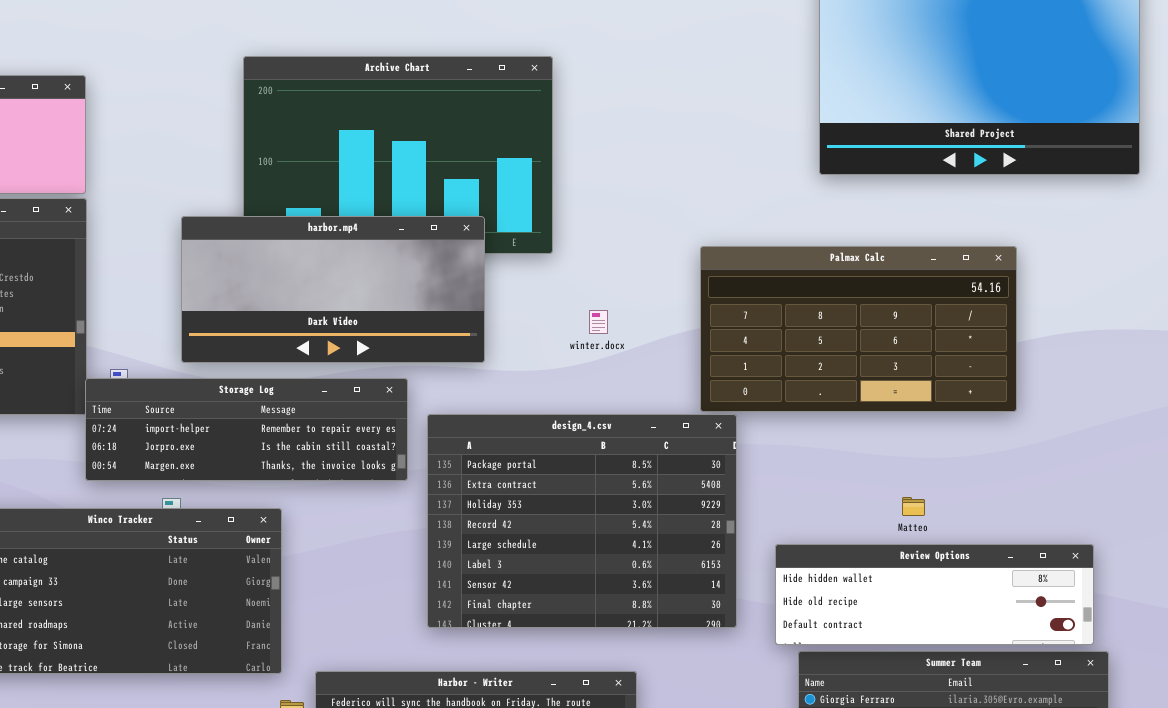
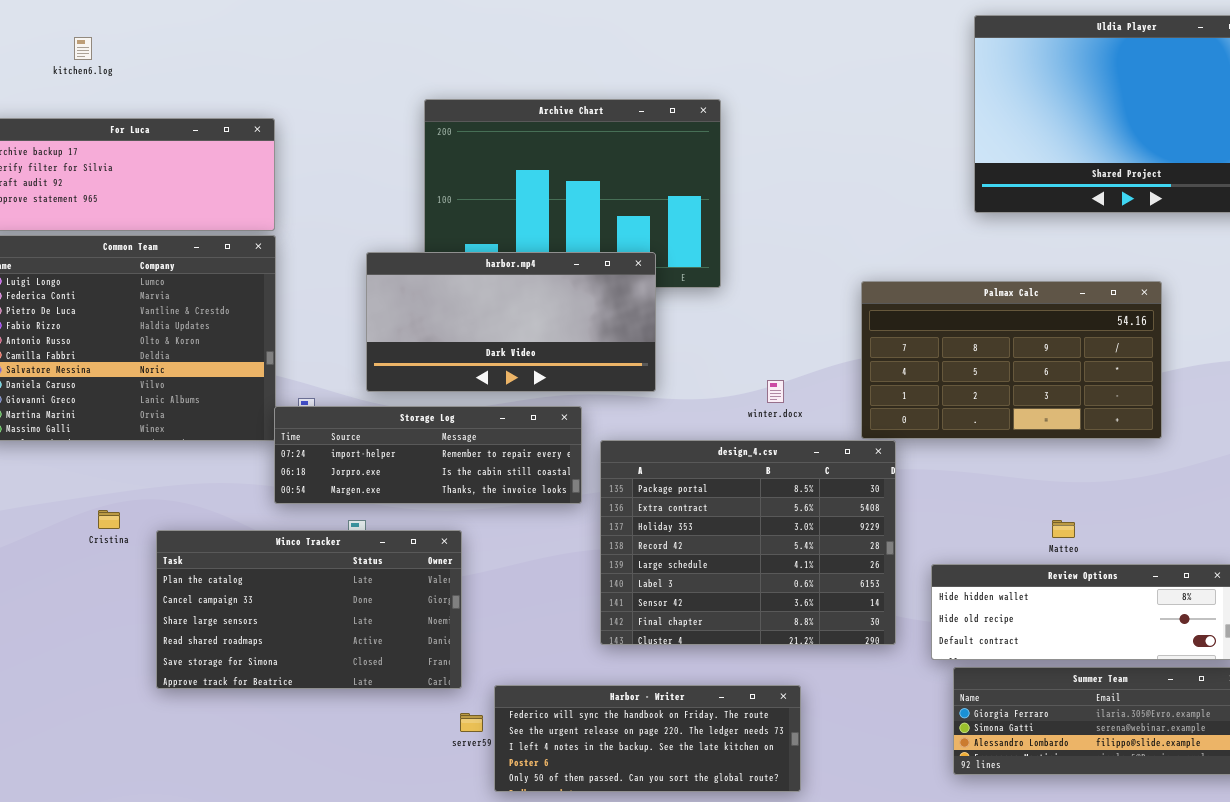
winter.docx: [589,310,608,334] -> [767,380,784,403], moved

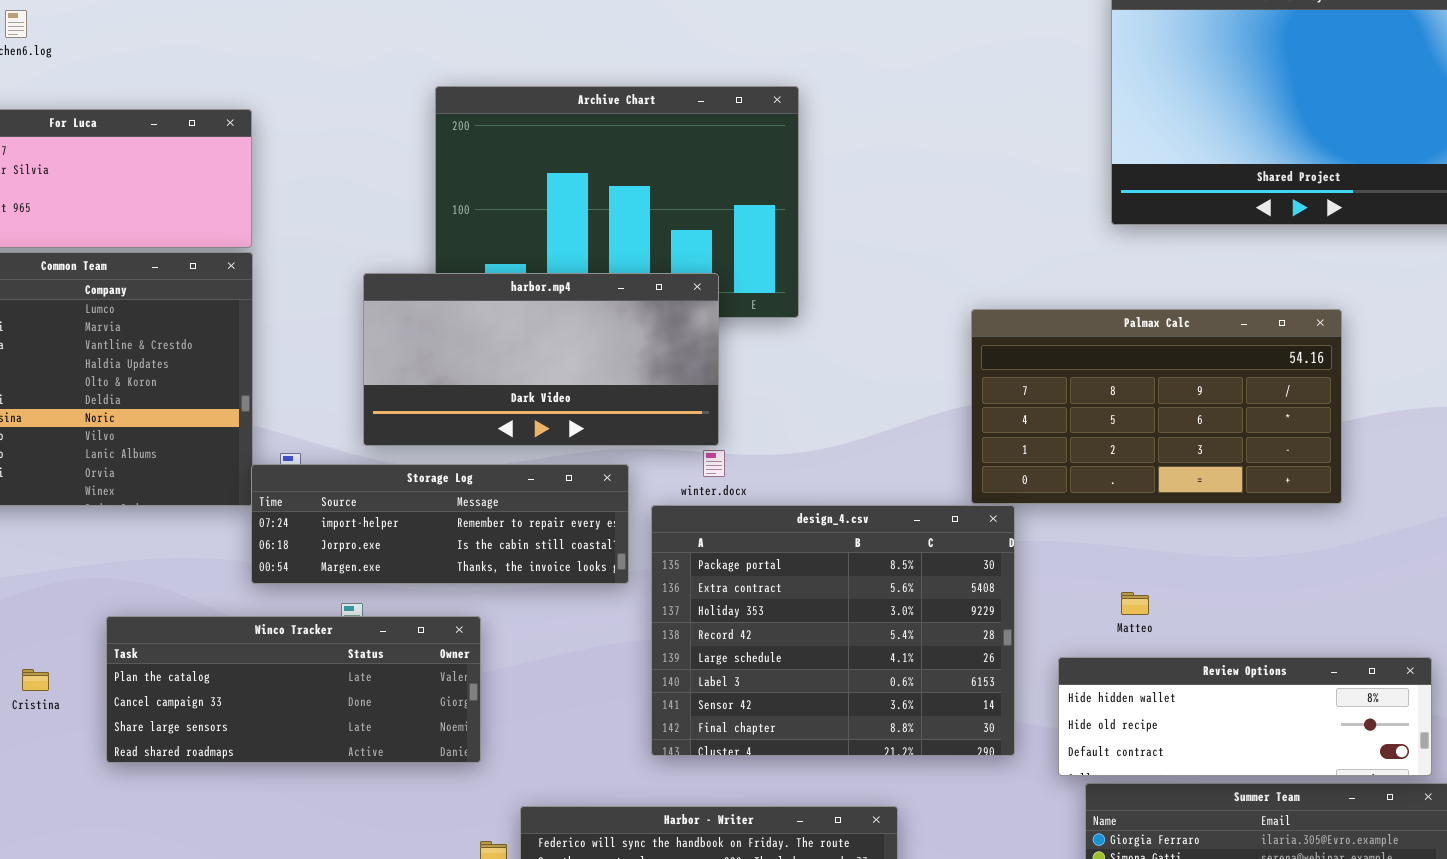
winter.docx: [767,380,784,403] -> [703,450,725,477], moved
Cristina: [98,510,120,529] -> [22,669,49,691], moved
Matteo: [1052,520,1075,538] -> [1121,592,1149,615], moved
Winco Tracker: [156,530,462,689] -> [106,616,481,763], resized

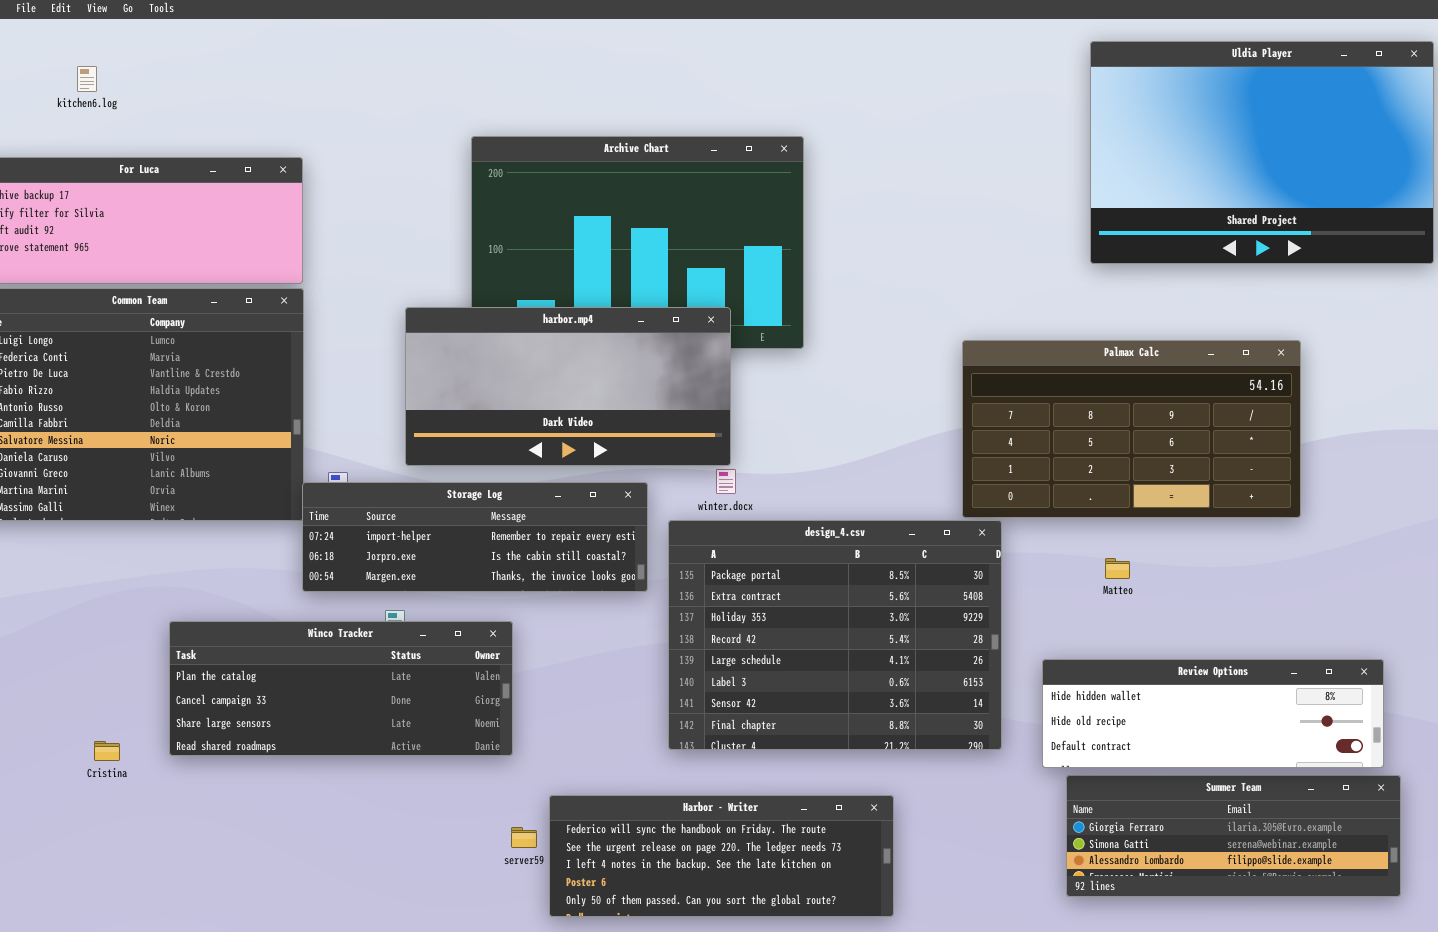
Matteo: [1121,592,1149,615] -> [1105,558,1130,579], moved
Cristina: [22,669,49,691] -> [94,741,120,761], moved

